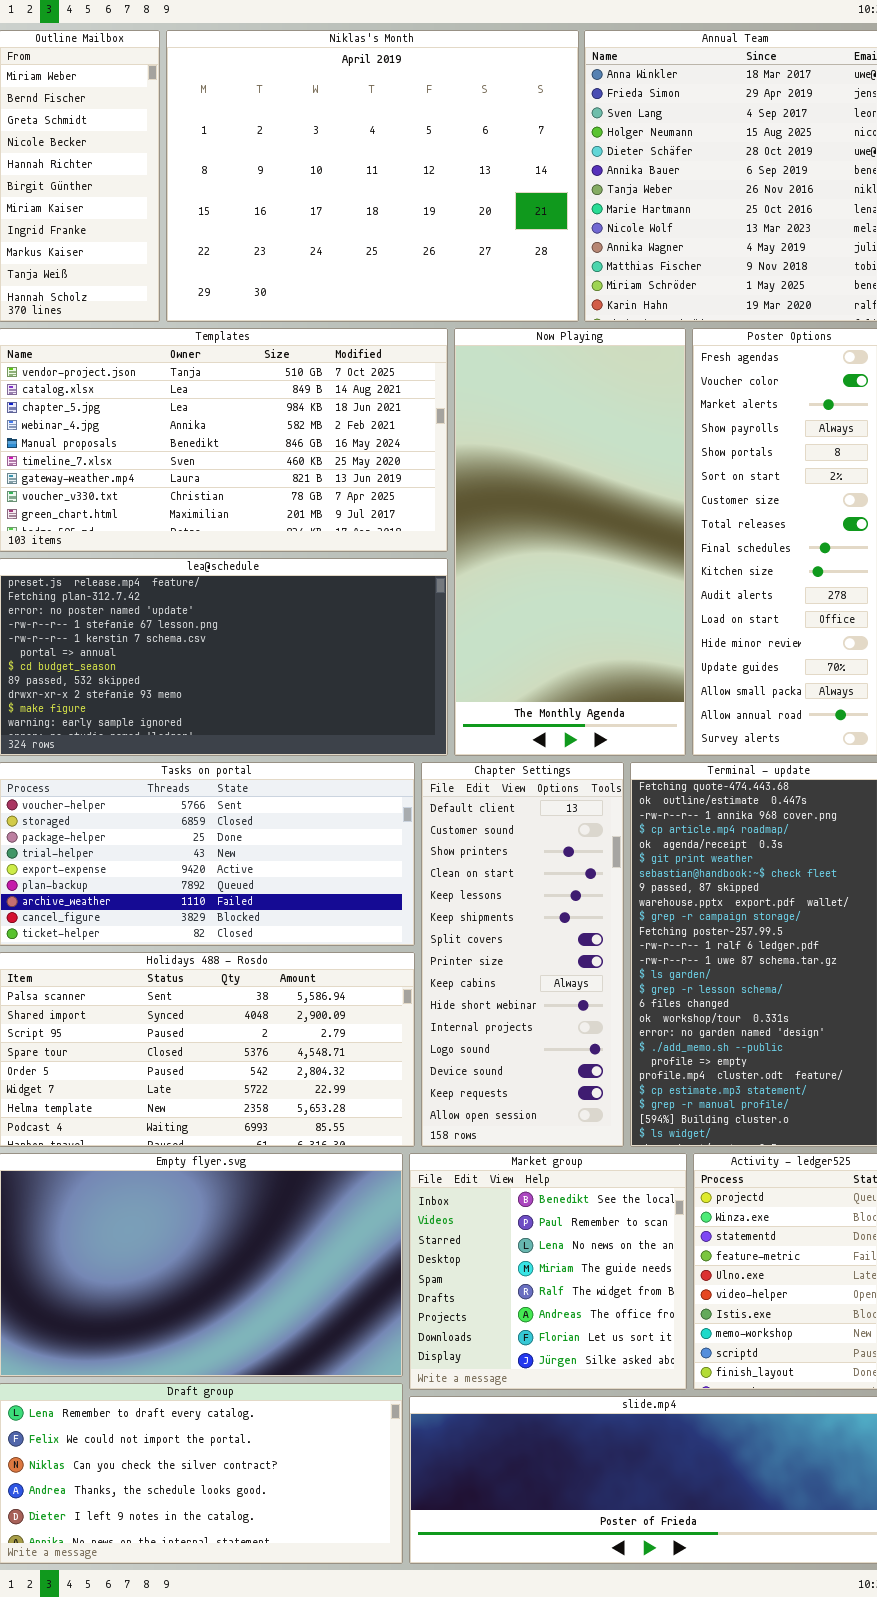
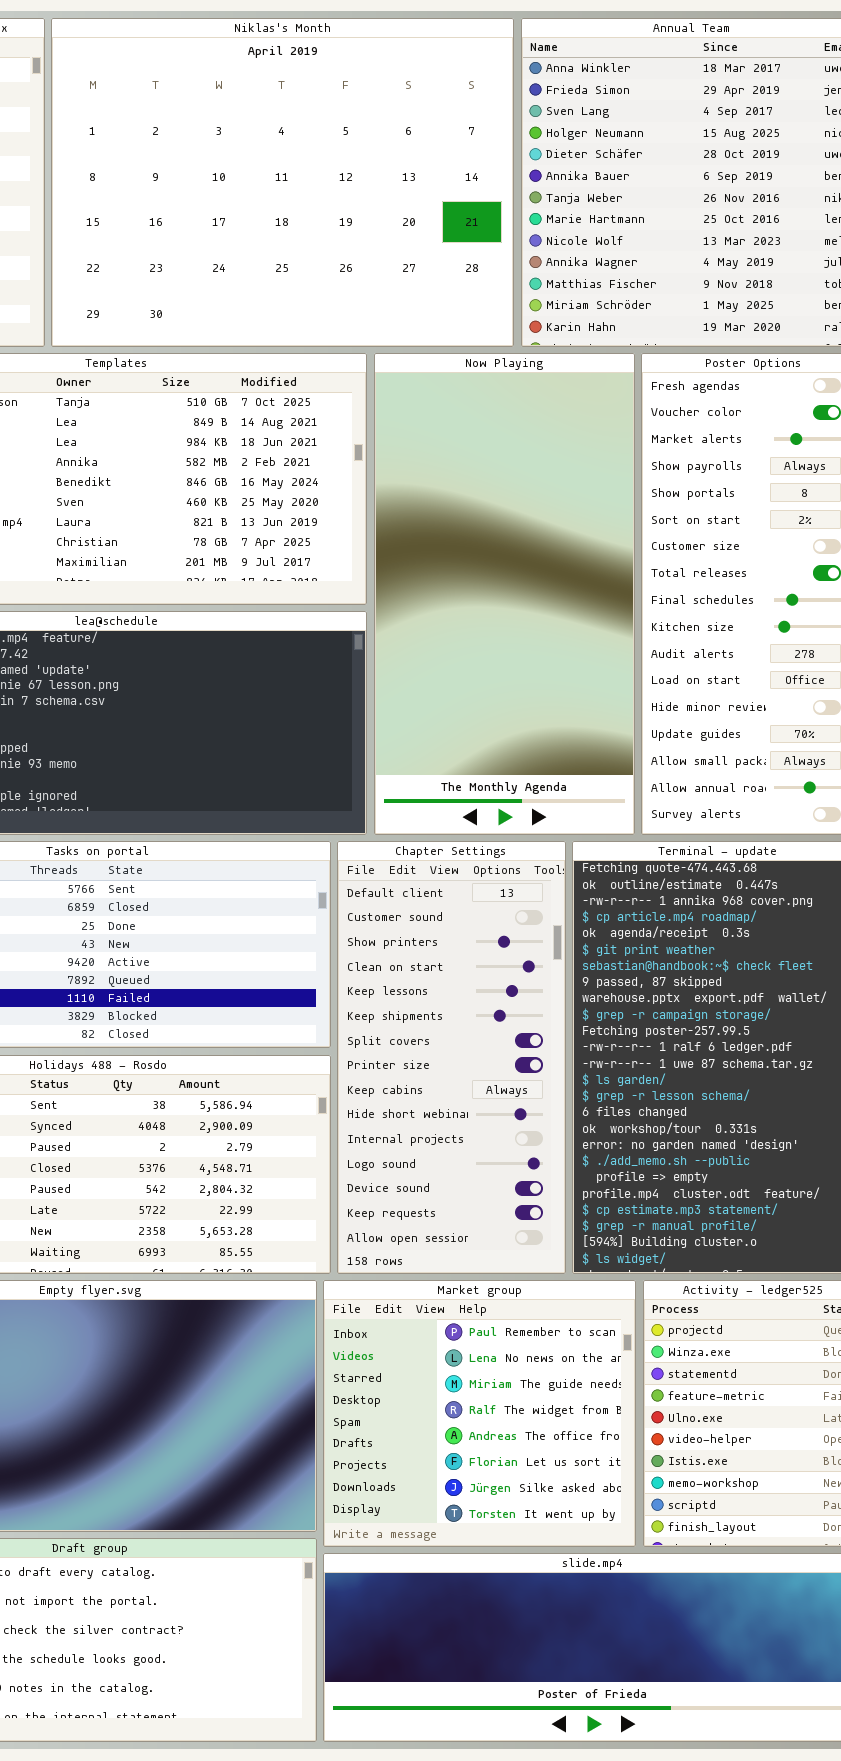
Market group: [409,1153,687,1390] -> [323,1280,636,1547], scrolled down 1 row

